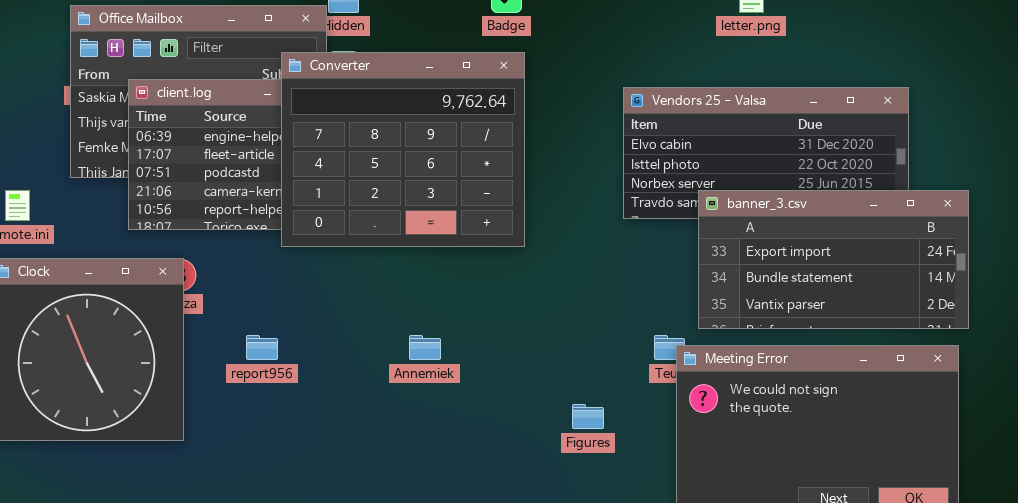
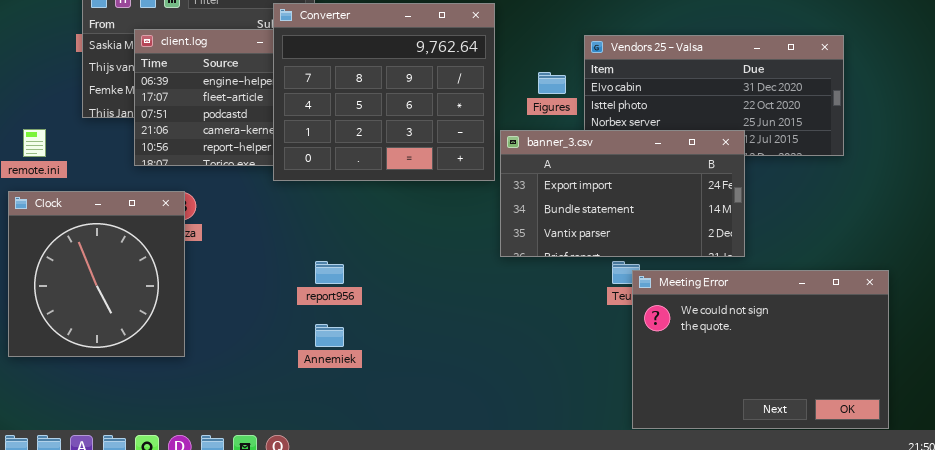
banner_3.csv: [698,190,969,329] -> [500,130,745,257], moved
report956: [246,335,278,360] -> [315,261,344,284], moved
Annemiek: [409,335,441,360] -> [315,324,344,347], moved
Figures: [572,404,604,429] -> [538,72,566,94], moved

